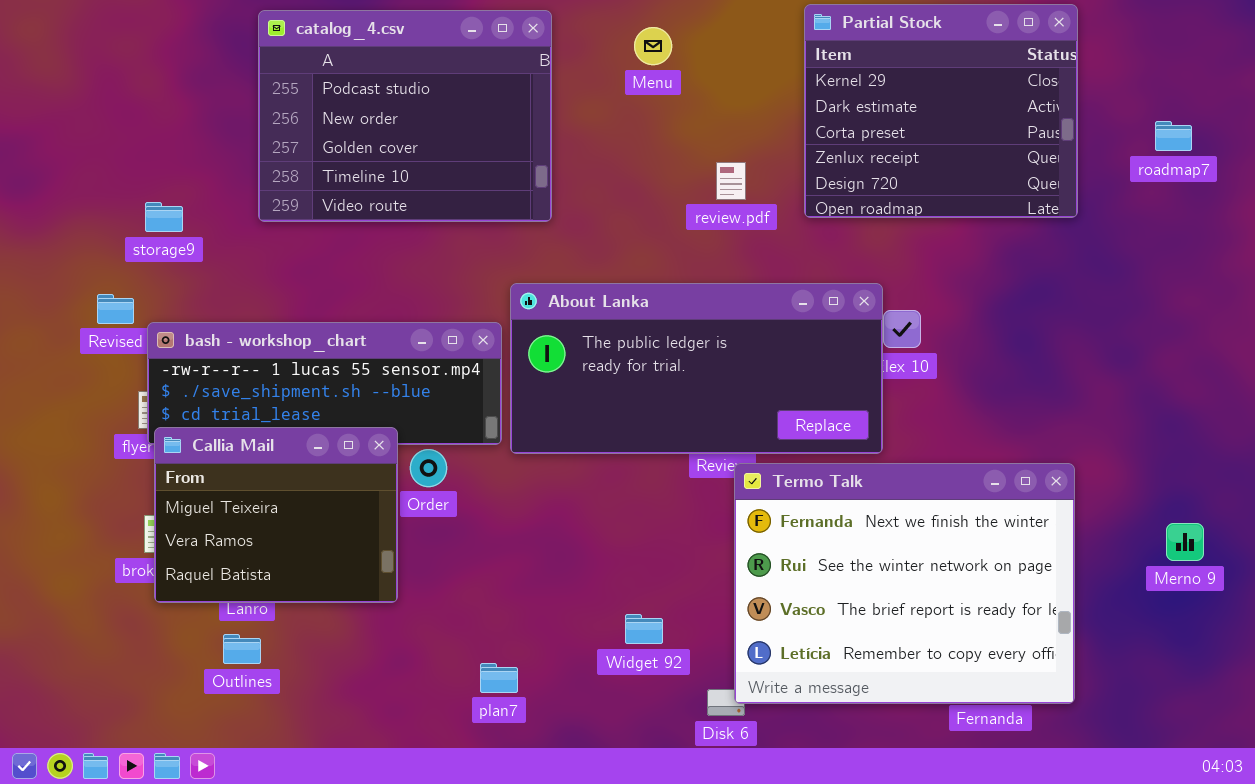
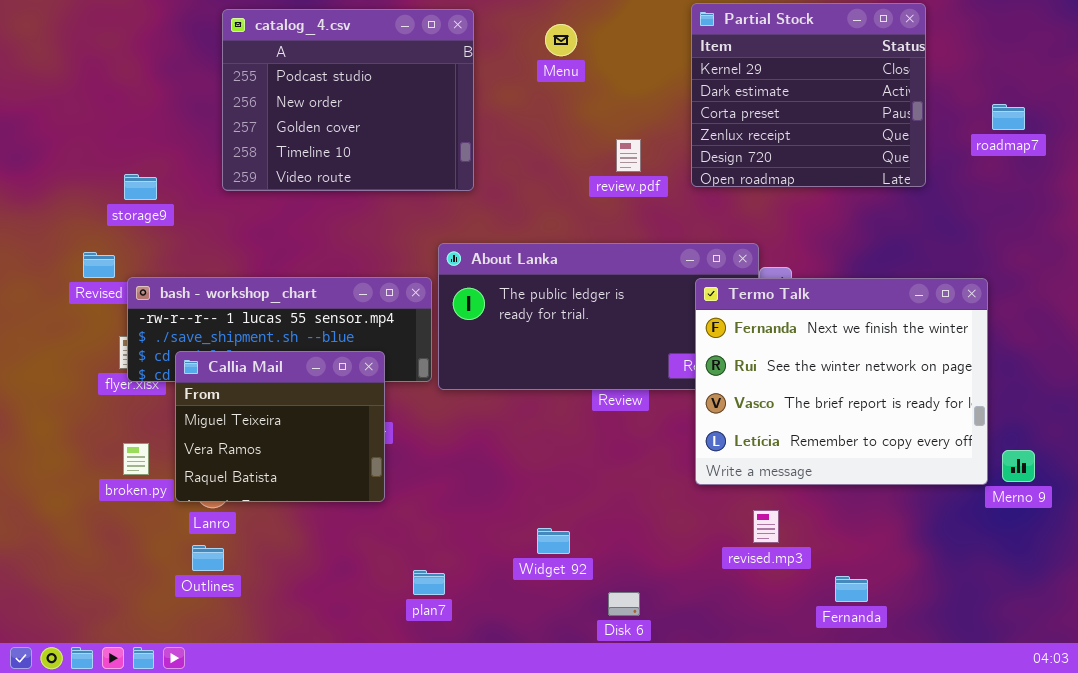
Callia Mail: [154,427,398,603] -> [175,351,385,502], moved
Termo Talk: [734,463,1075,704] -> [695,278,988,485], moved

